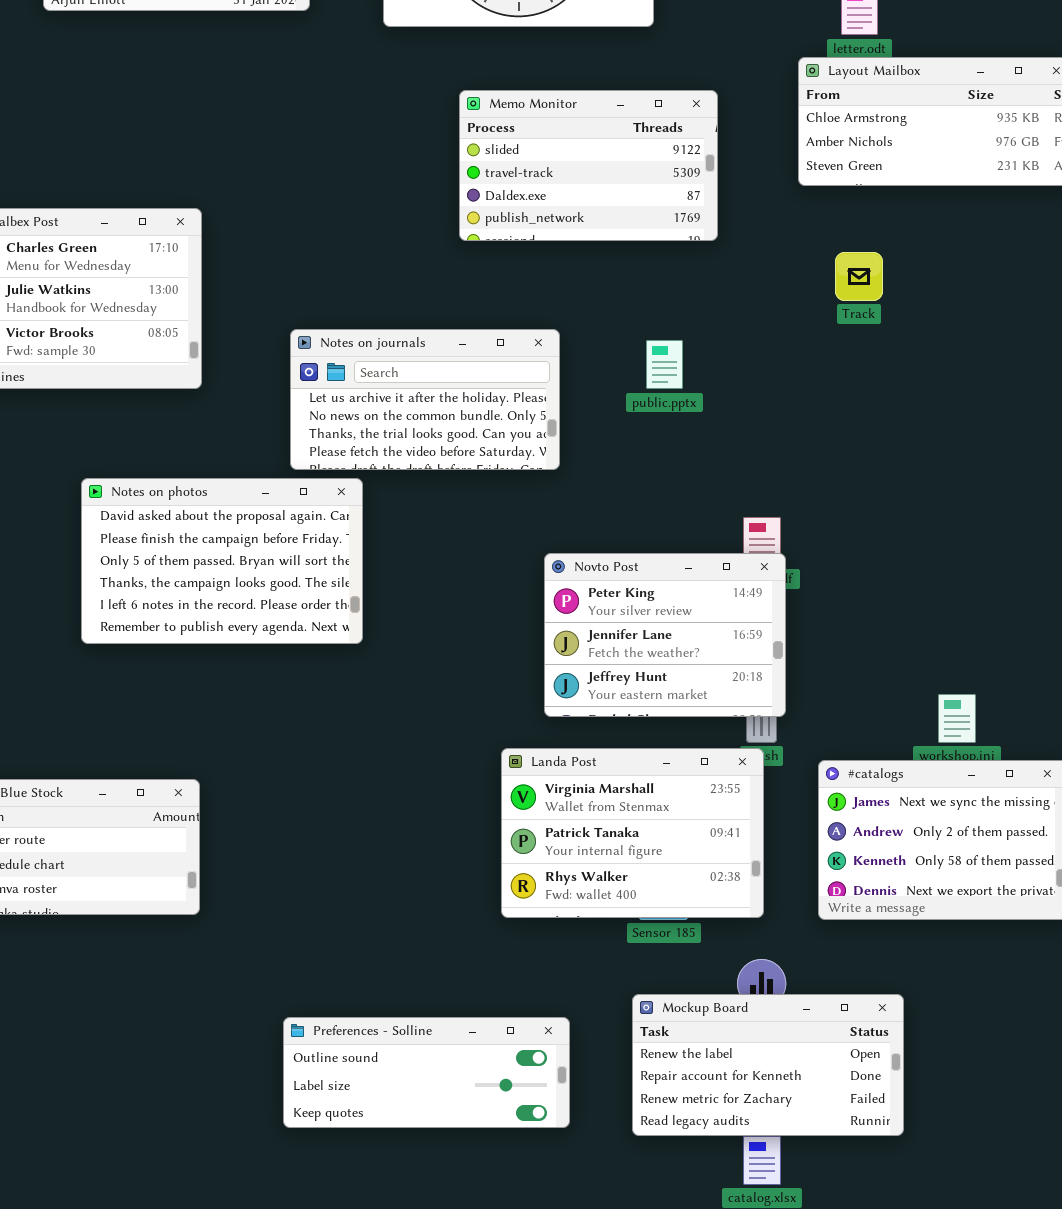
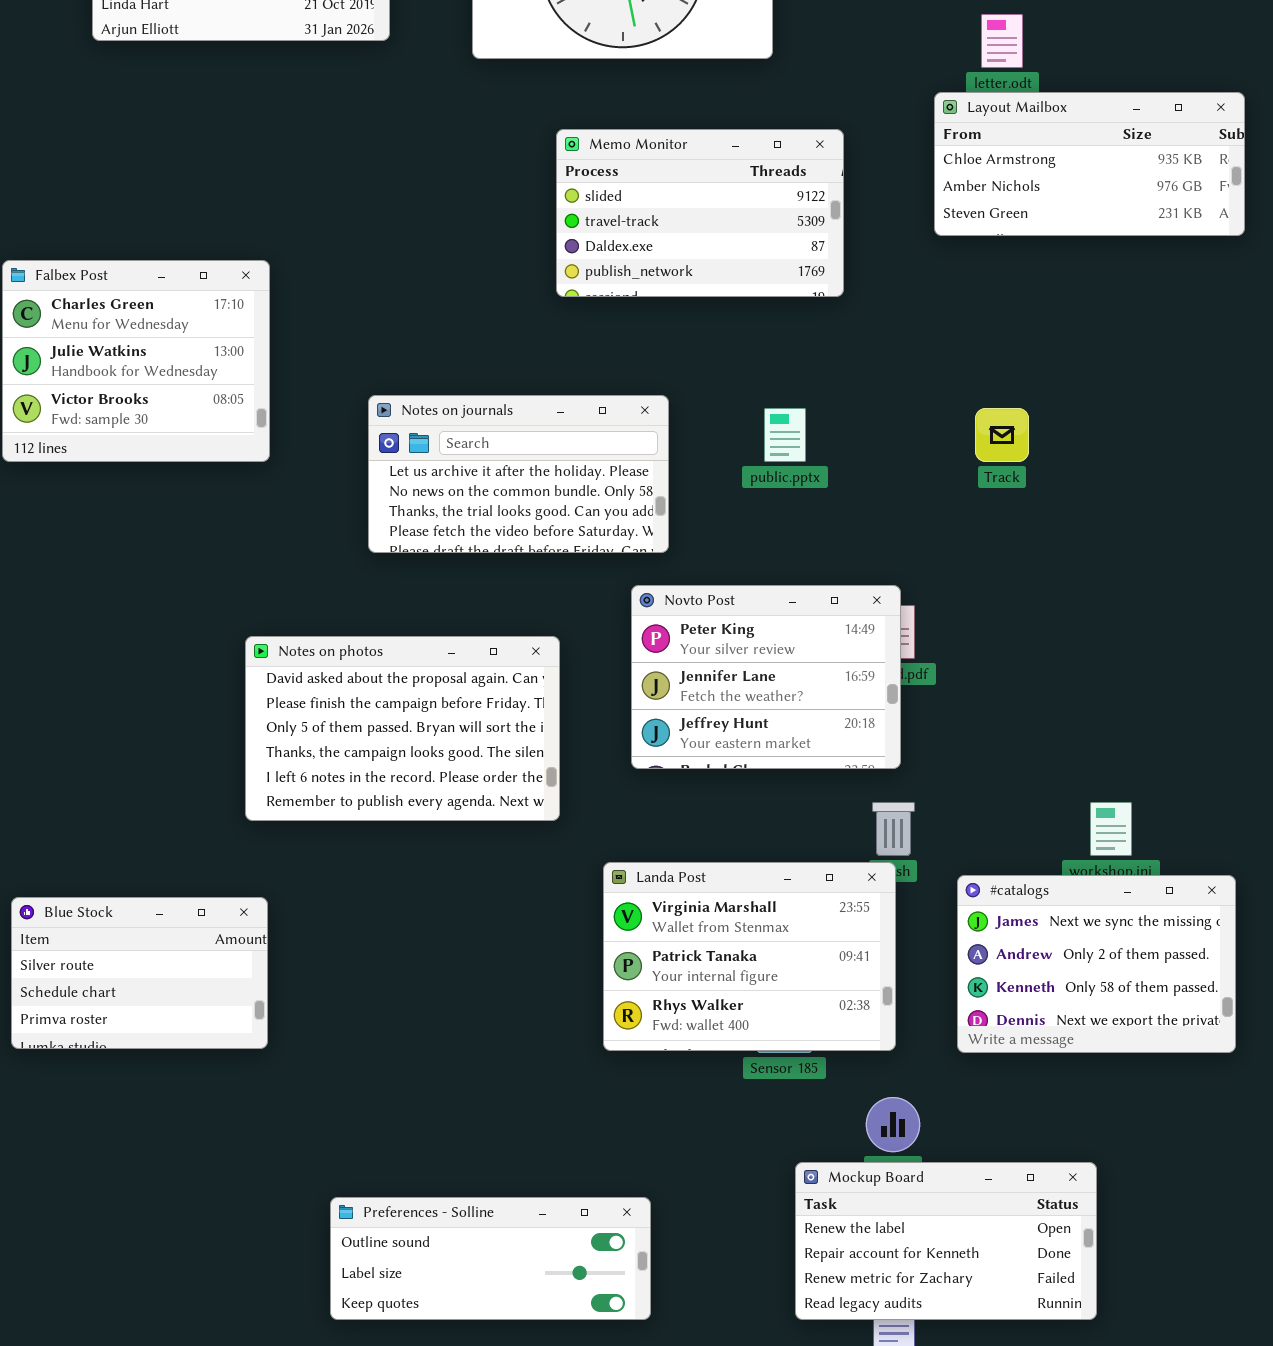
Track: [835,252,883,301] -> [975,408,1029,462], moved
Notes on photos: [81,478,363,644] -> [245,636,560,821], moved
Novto Post: [544,553,786,717] -> [631,585,901,769], moved
Mockup Board: [632,994,904,1136] -> [795,1162,1097,1320], moved
Preferences - Solline: [283,1017,570,1128] -> [330,1197,651,1320], moved

